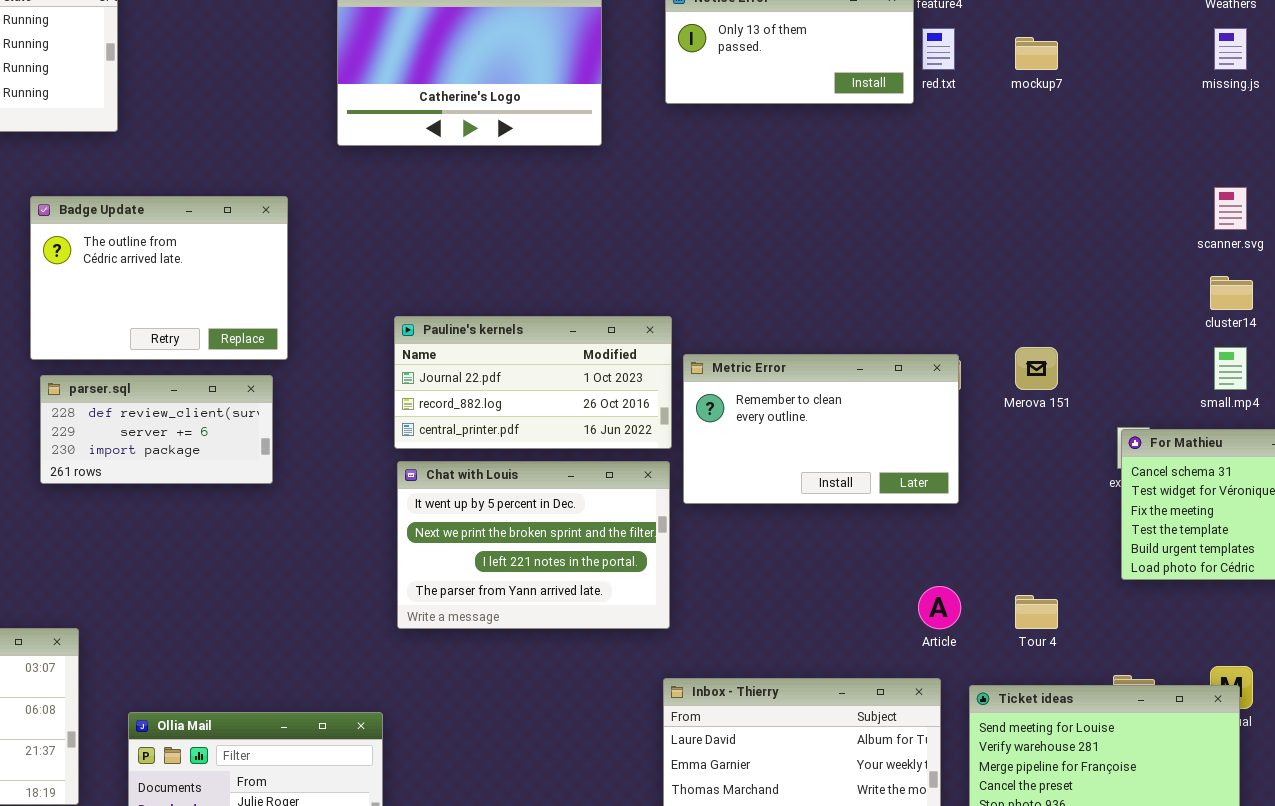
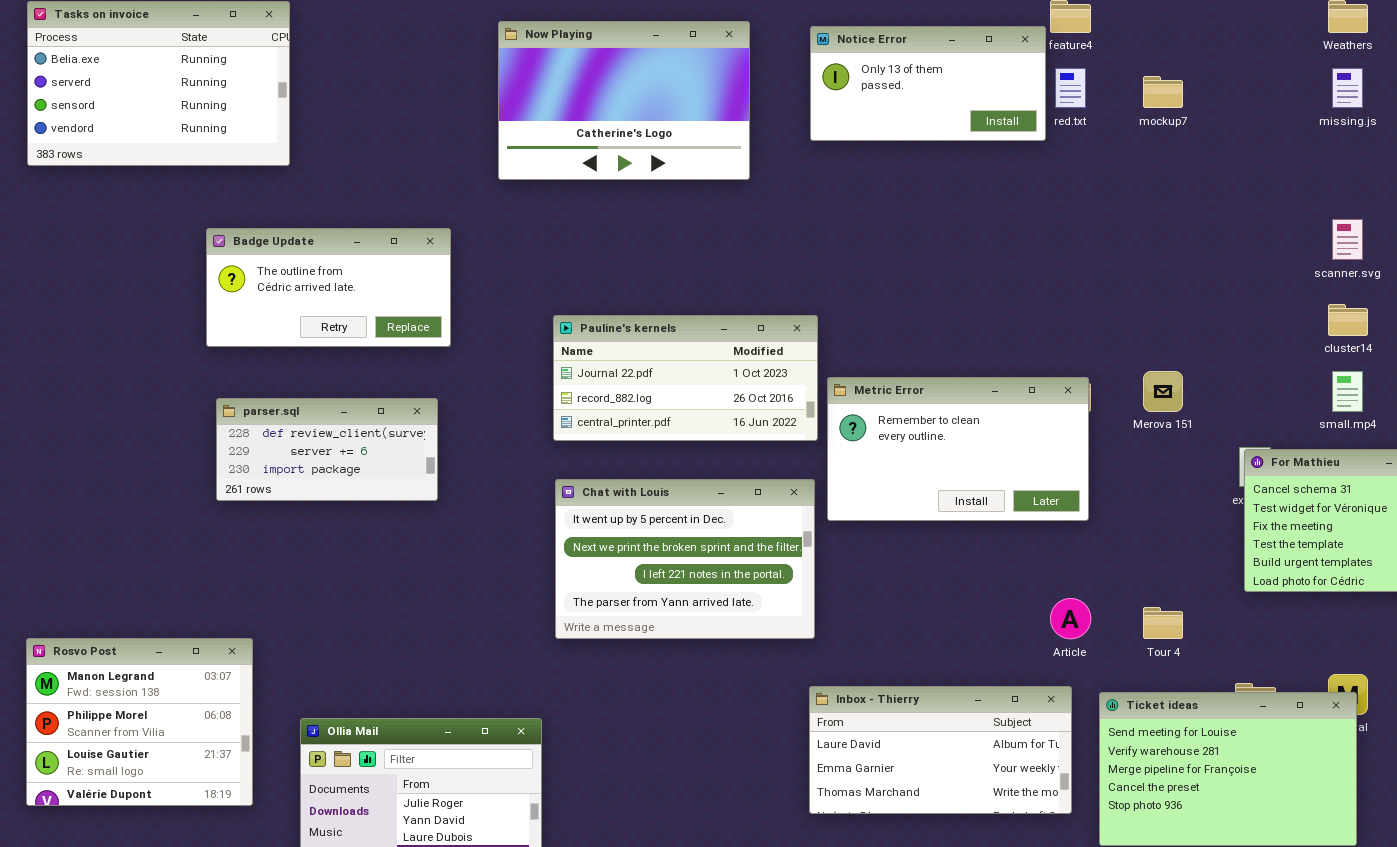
Badge Update: [30,196,288,360] -> [206,228,451,347], resized
Pauline's kernels: [394,316,672,449] -> [553,315,818,441], moved

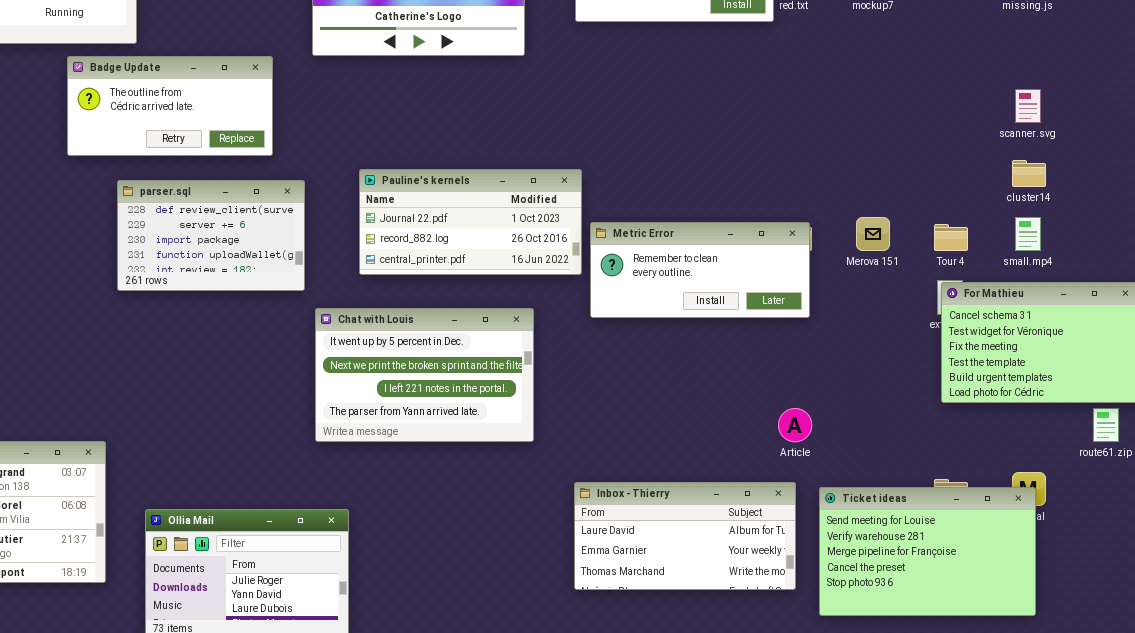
Badge Update: [206,228,451,347] -> [67,56,273,156], moved
Metric Error: [827,377,1089,521] -> [590,222,810,318], resized
parser.sql: [216,398,438,501] -> [117,180,305,291], moved, resized
Chat with Louis: [555,479,815,639] -> [315,308,534,442], moved
Tour 4: [1143,607,1183,639] -> [934,224,968,251], moved

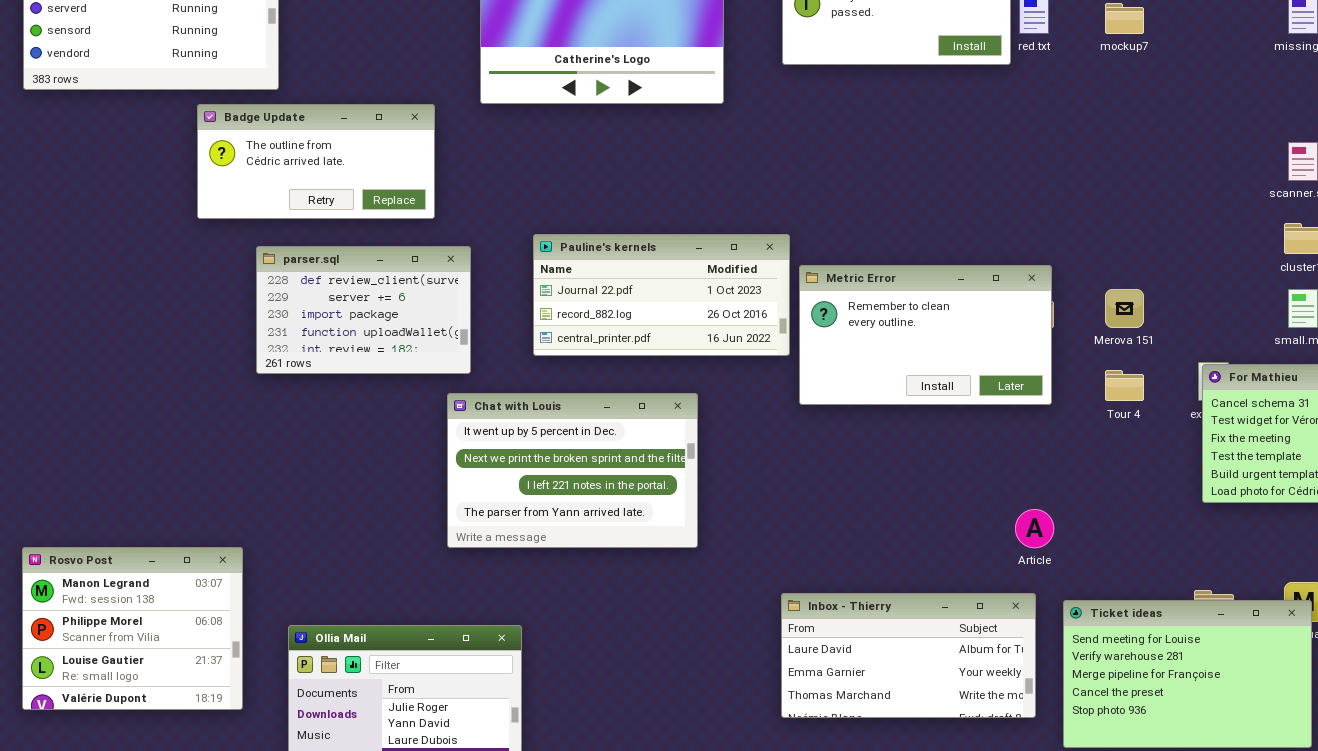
Metric Error: [590,222,810,318] -> [799,265,1052,405], resized
Tour 4: [934,224,968,251] -> [1105,370,1144,401], moved
Chat with Louis: [315,308,534,442] -> [447,393,698,548], moved

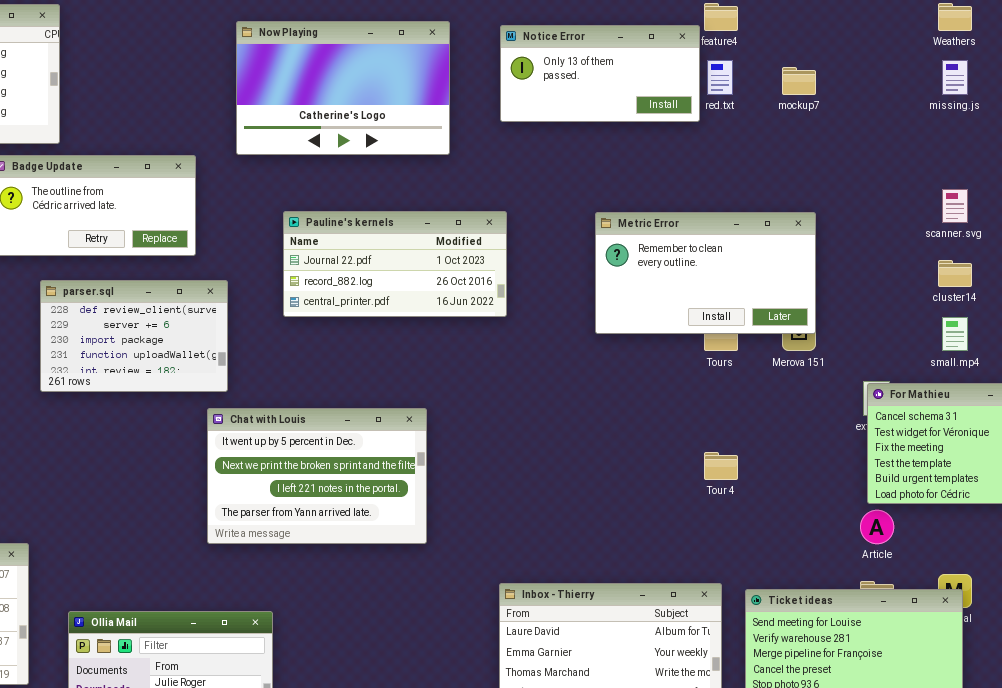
Pauline's kernels: [533,234,790,356] -> [283,211,507,317], moved
Metric Error: [799,265,1052,405] -> [595,212,816,334], moved
Tour 4: [1105,370,1144,401] -> [704,452,738,480], moved
Article: [1015,509,1054,548] -> [860,510,894,544], moved

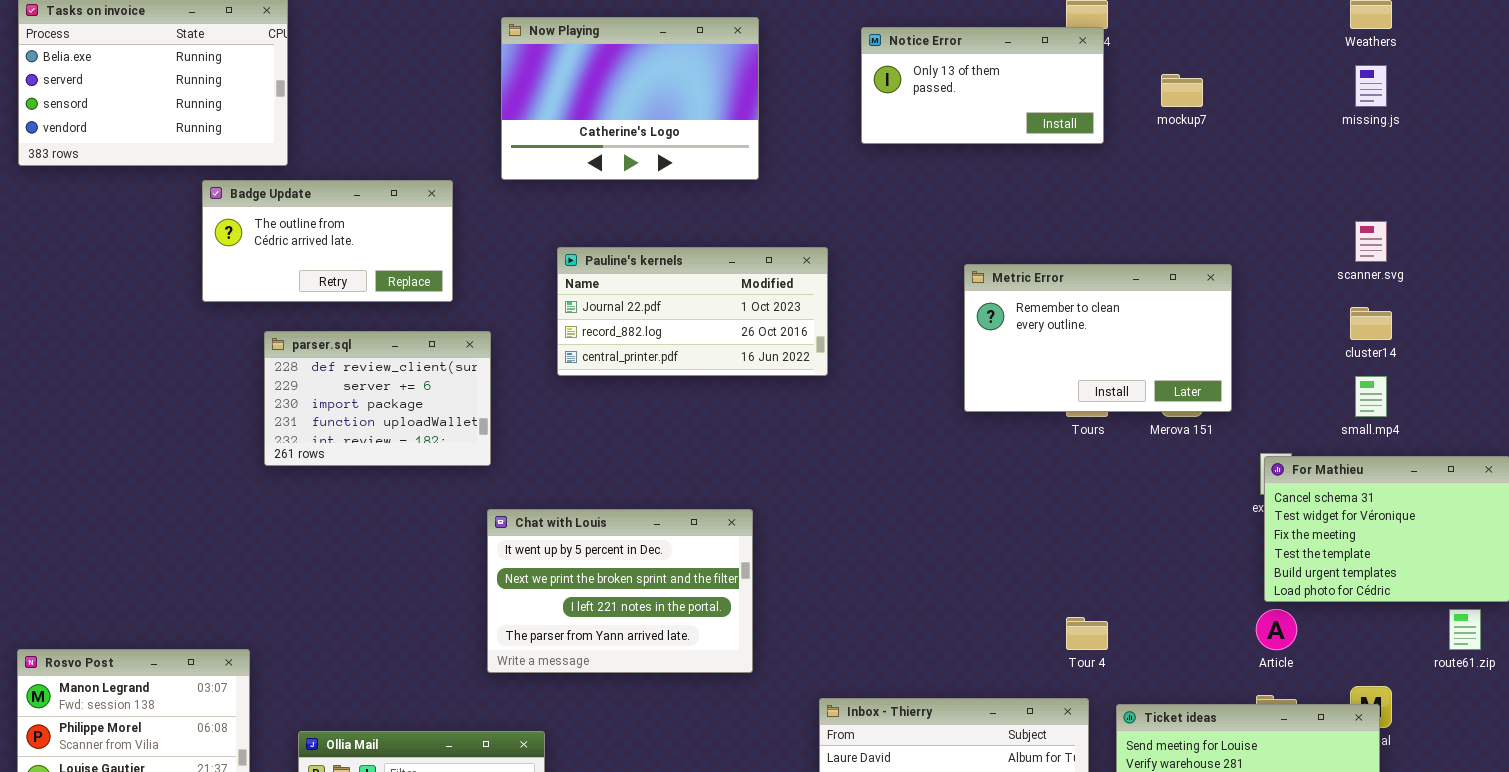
Notice Error: [500,25,700,122] -> [861,27,1104,144], moved
Metric Error: [595,212,816,334] -> [964,264,1232,412], moved
Chat with Louis: [207,408,427,544] -> [487,509,753,673], moved
Tour 4: [704,452,738,480] -> [1066,617,1108,650], moved

